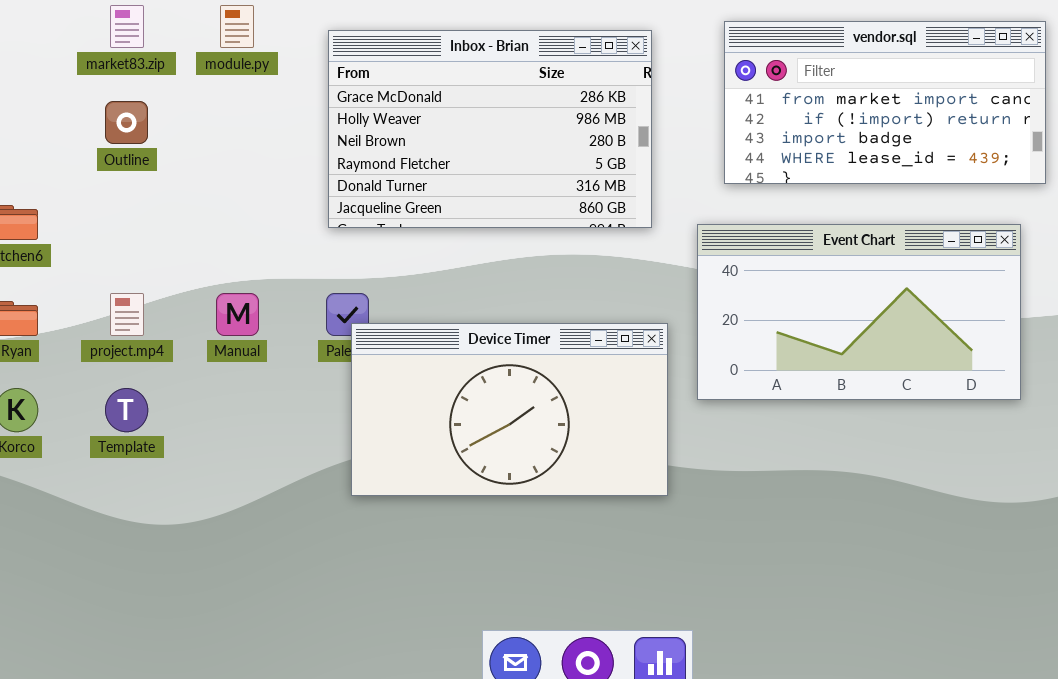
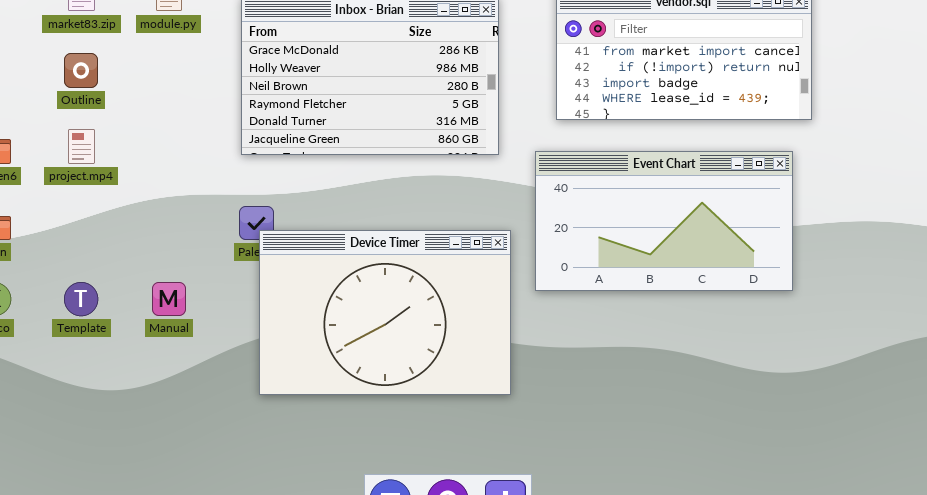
project.mp4: [110,293,144,336] -> [68,129,95,164], moved
Manual: [216,293,259,336] -> [152,282,186,316], moved
Device Timer: [351,323,668,496] -> [259,230,511,395], resized

